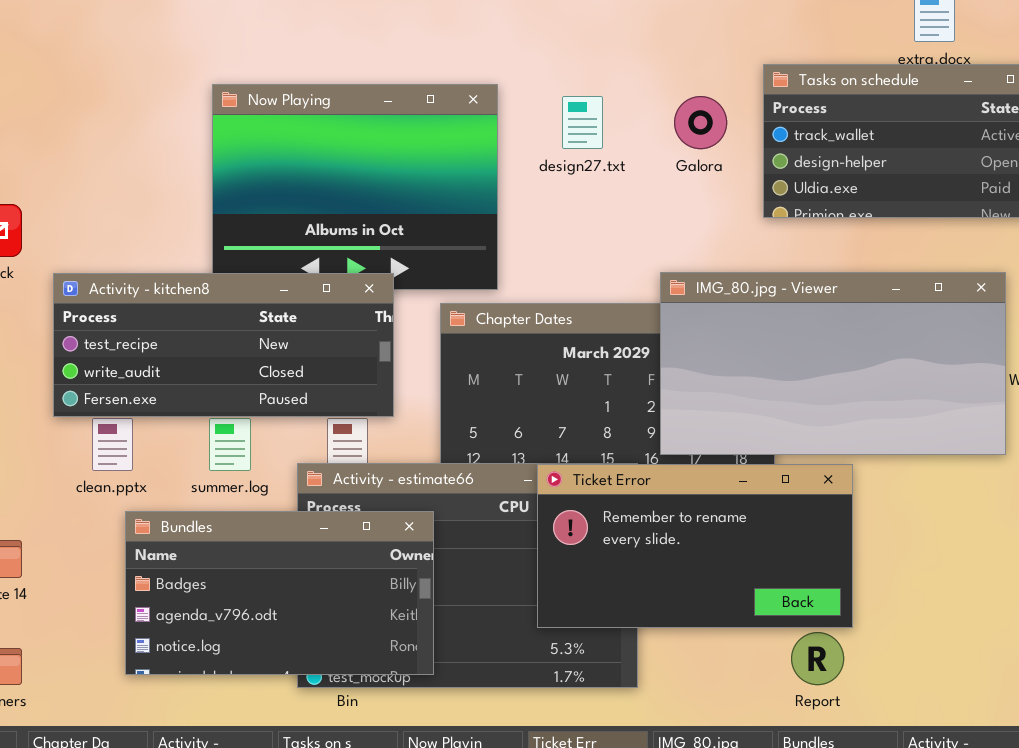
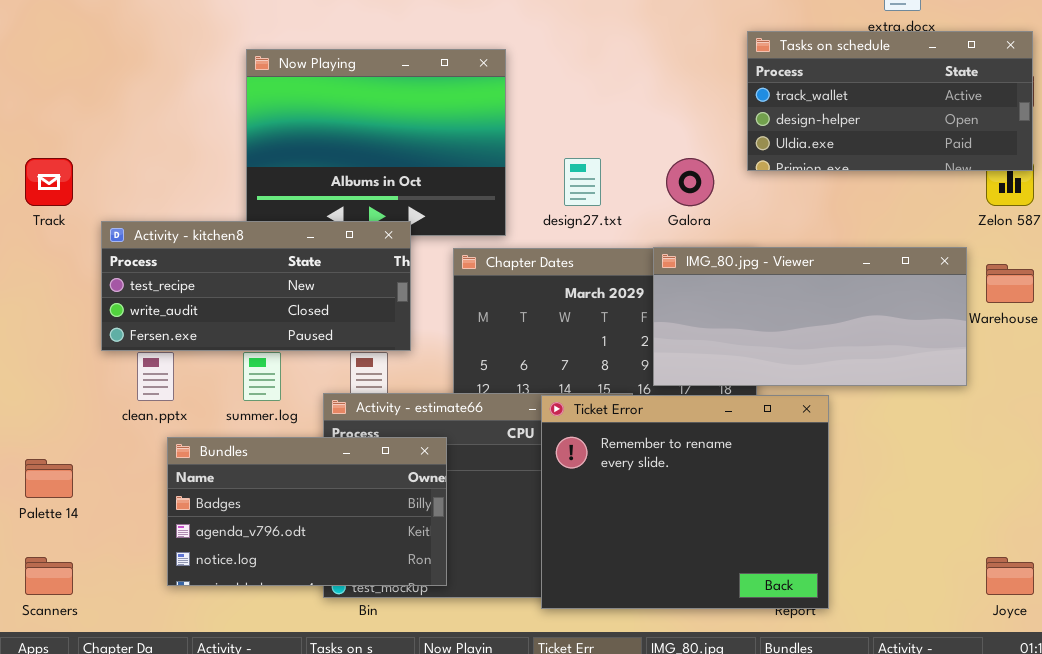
design27.txt: [562,96,603,149] -> [564,158,601,206], moved
Galora: [674,96,727,149] -> [666,158,714,206], moved
IMG_80.jpg - Viewer: [660,272,1006,455] -> [653,247,967,386], resized
Ticket Error: [537,464,853,628] -> [541,395,829,609], resized

